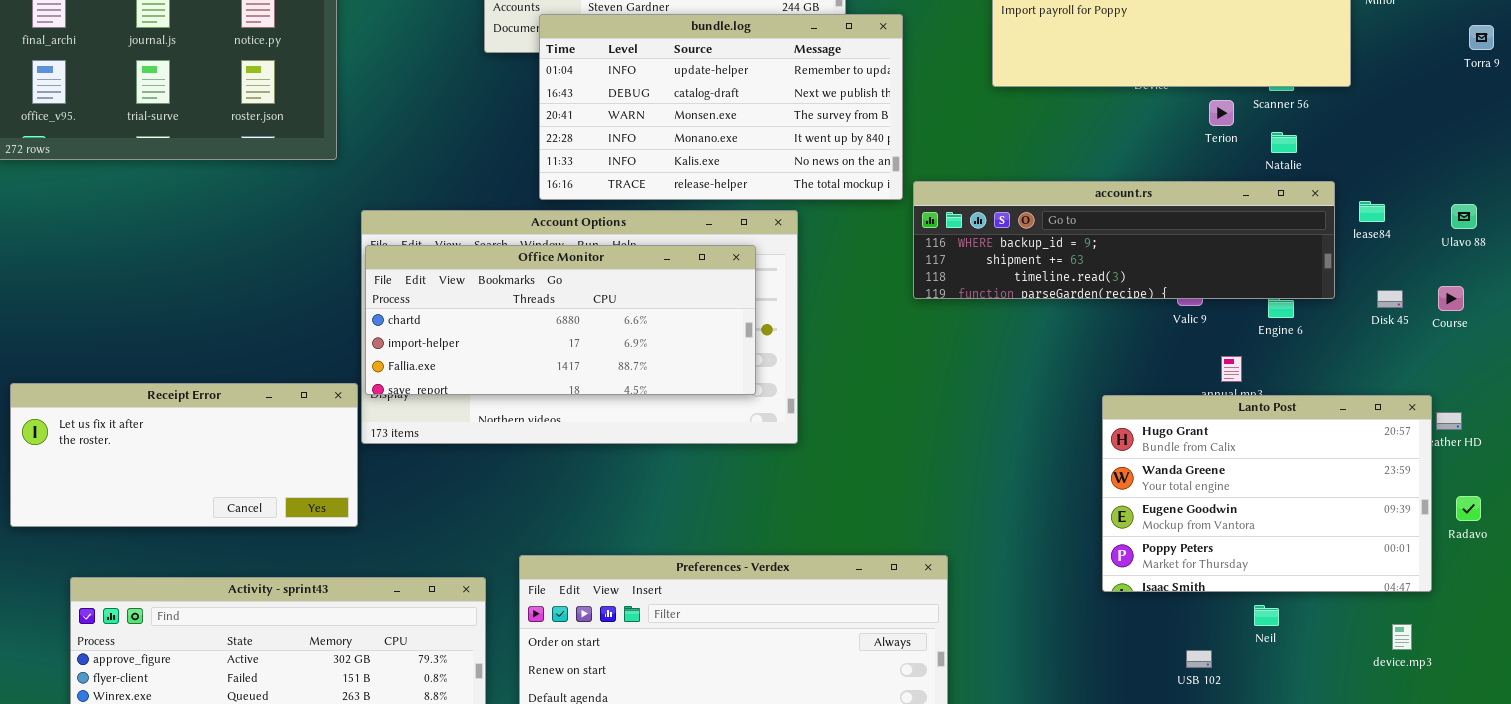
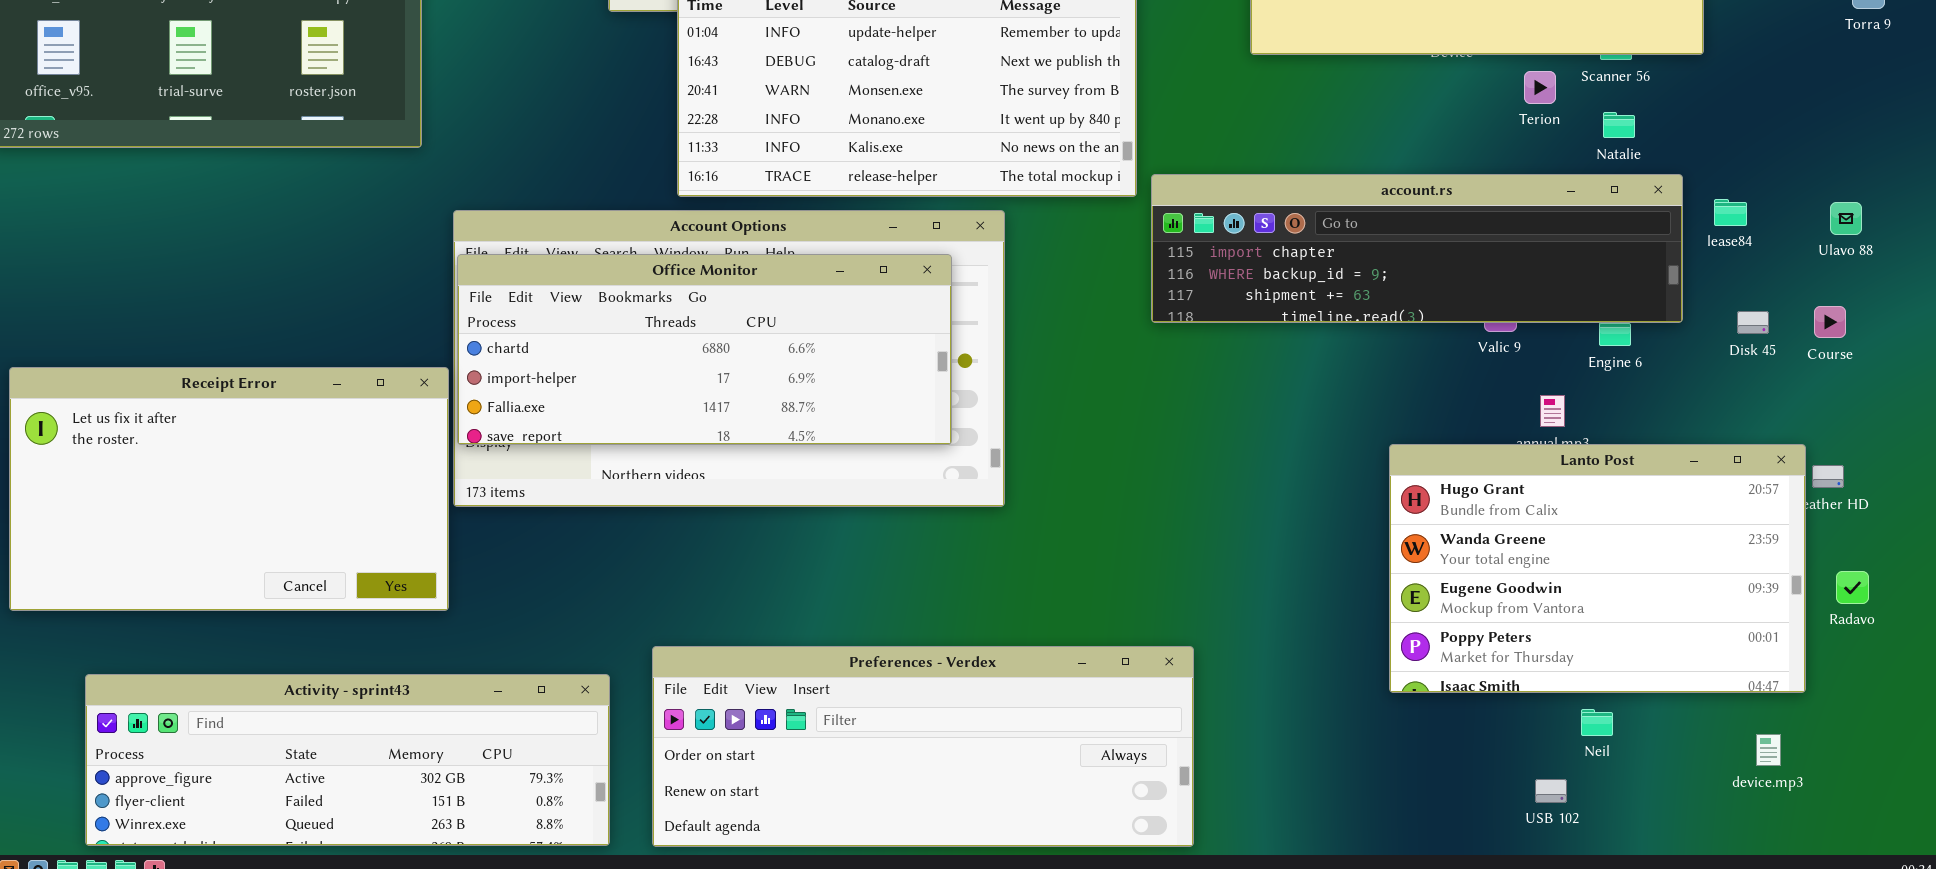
account.rs: [913,181,1335,299] -> [1151,174,1683,323], scrolled up 1 row
Receipt Error: [10,383,358,527] -> [9,367,449,611], resized
USB 102: [1186,650,1212,668] -> [1535,779,1567,803], moved

